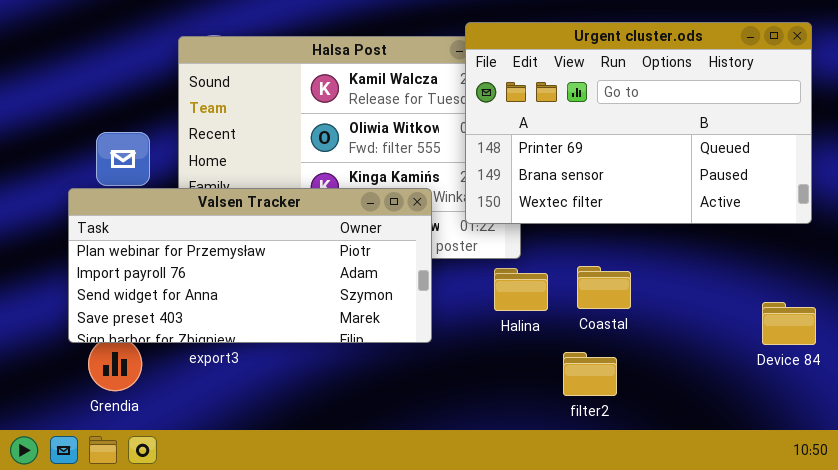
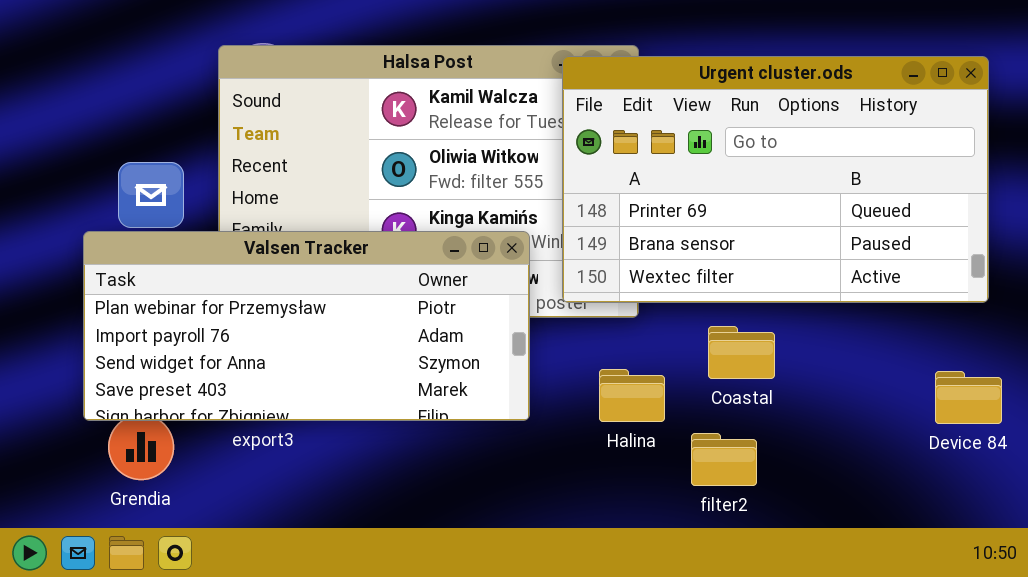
Urgent cluster.ods: [465,22,812,224] -> [562,56,989,303], moved
Halina: [494,268,548,311] -> [599,369,665,422], moved

